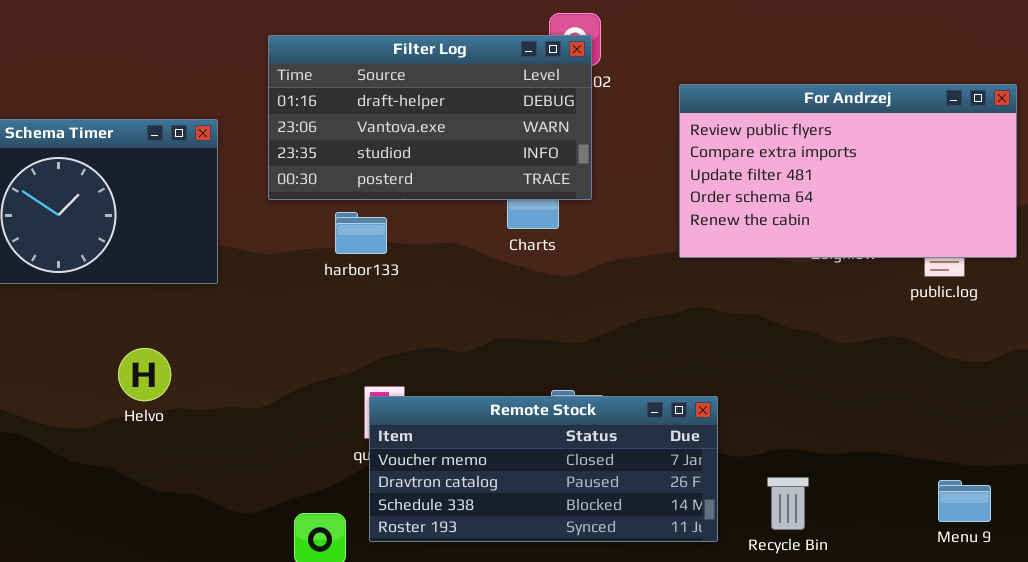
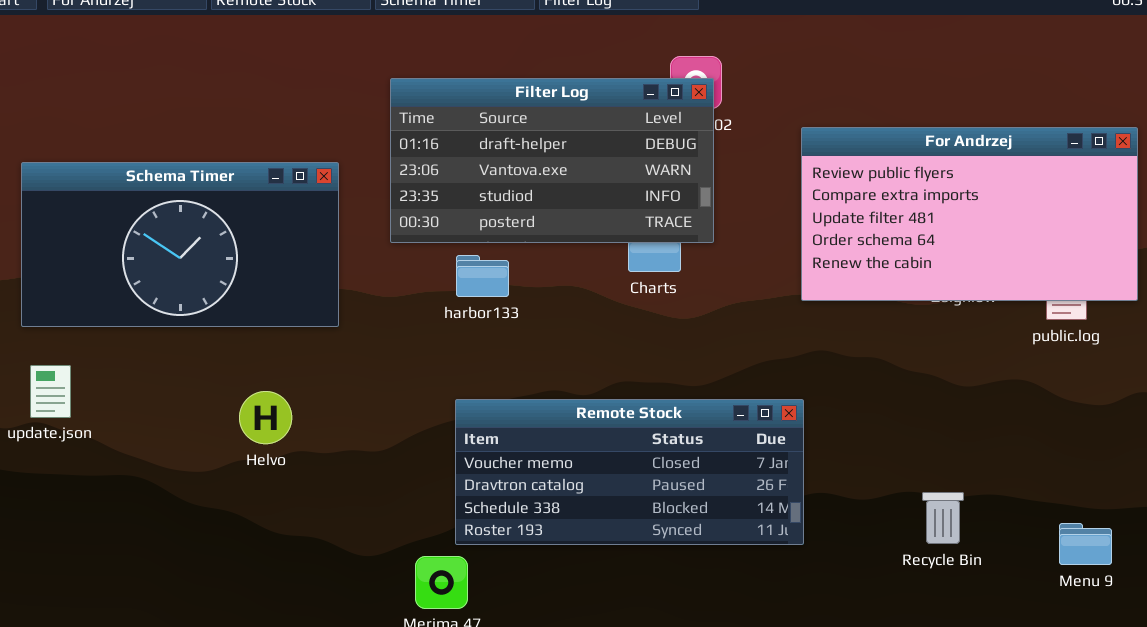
Remote Stock: [369,396,718,542] -> [455,399,804,545], moved
Recycle Bin: [767,477,809,530] -> [922,492,964,544], moved

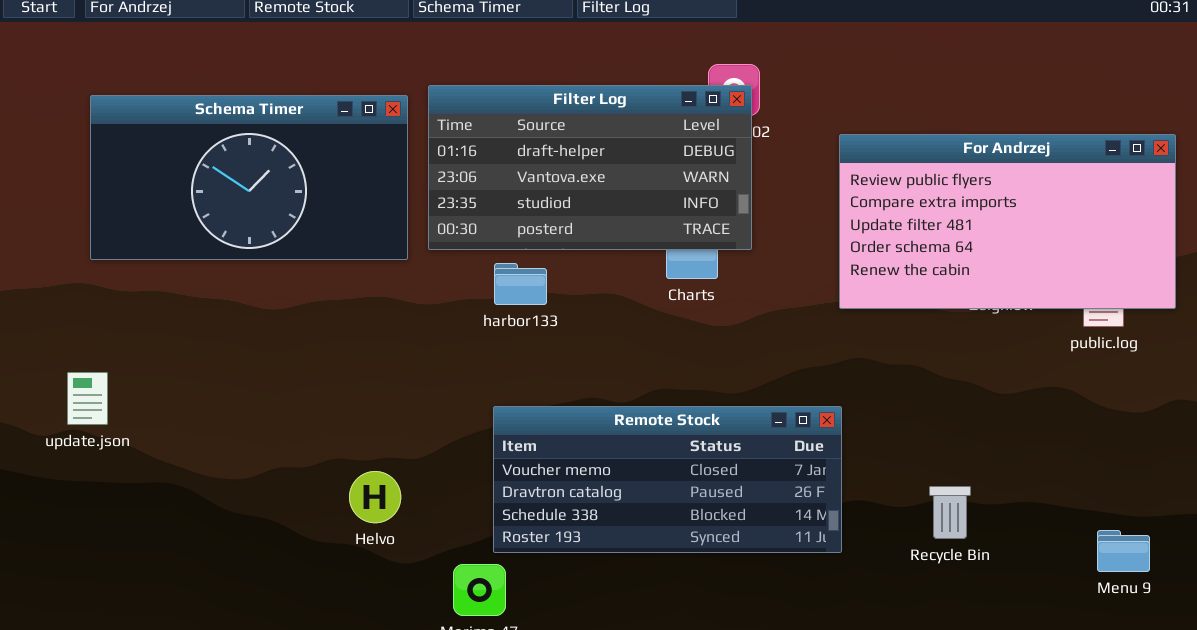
Schema Timer: [21,162,339,327] -> [90,95,408,260], moved
Helvo: [239,391,292,444] -> [349,471,401,523], moved
Recycle Bin: [922,492,964,544] -> [929,486,971,539], moved

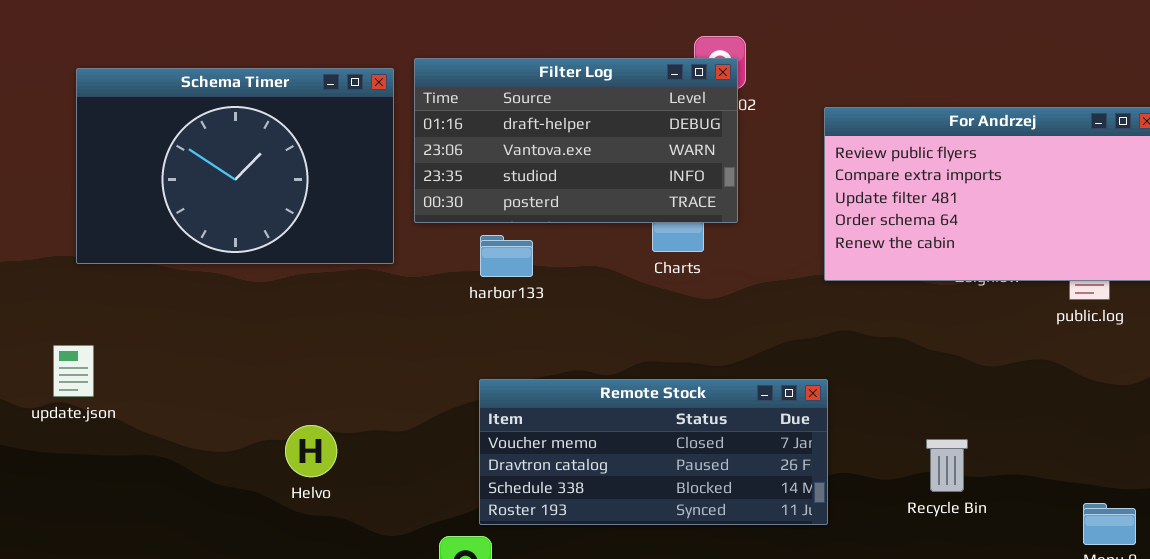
Schema Timer: [90,95,408,260] -> [76,68,394,264], resized
Helvo: [349,471,401,523] -> [285,425,337,477], moved
Recycle Bin: [929,486,971,539] -> [926,439,968,492], moved

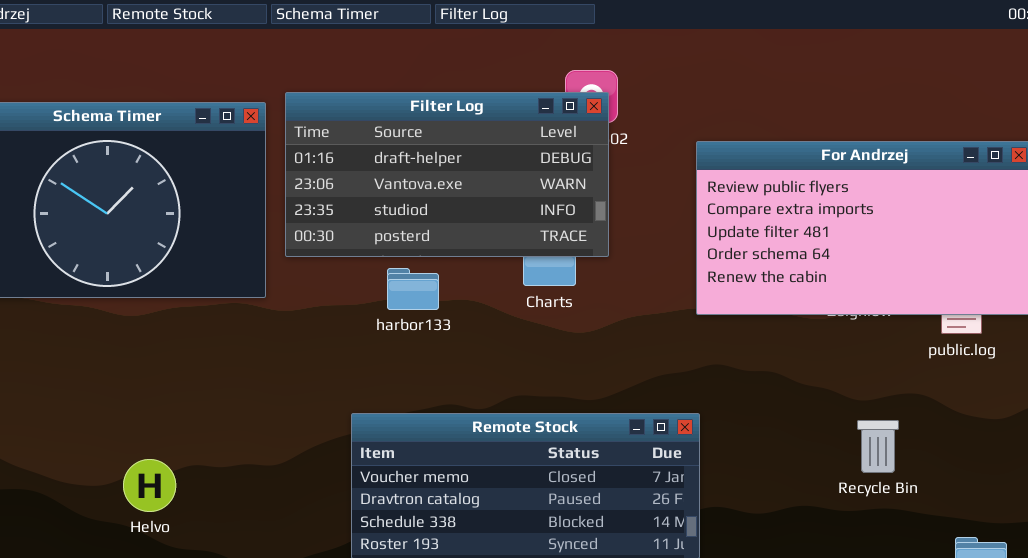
harbor133: [480,235,533,277] -> [387,268,439,310], moved
Helvo: [285,425,337,477] -> [123,459,176,512], moved
Recycle Bin: [926,439,968,492] -> [857,420,899,473], moved

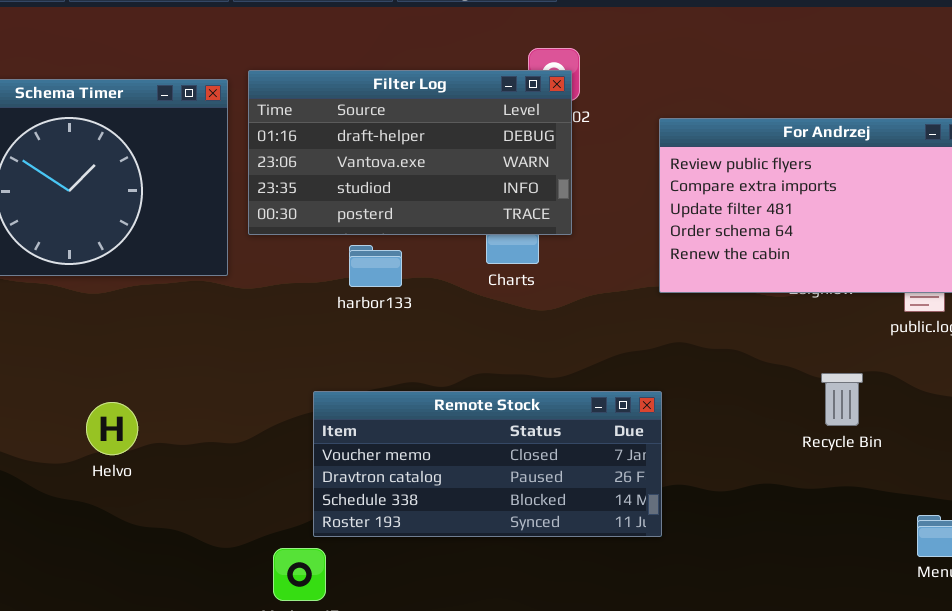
Recycle Bin: [857,420,899,473] -> [821,373,863,426], moved
Helvo: [123,459,176,512] -> [86,402,138,455], moved

